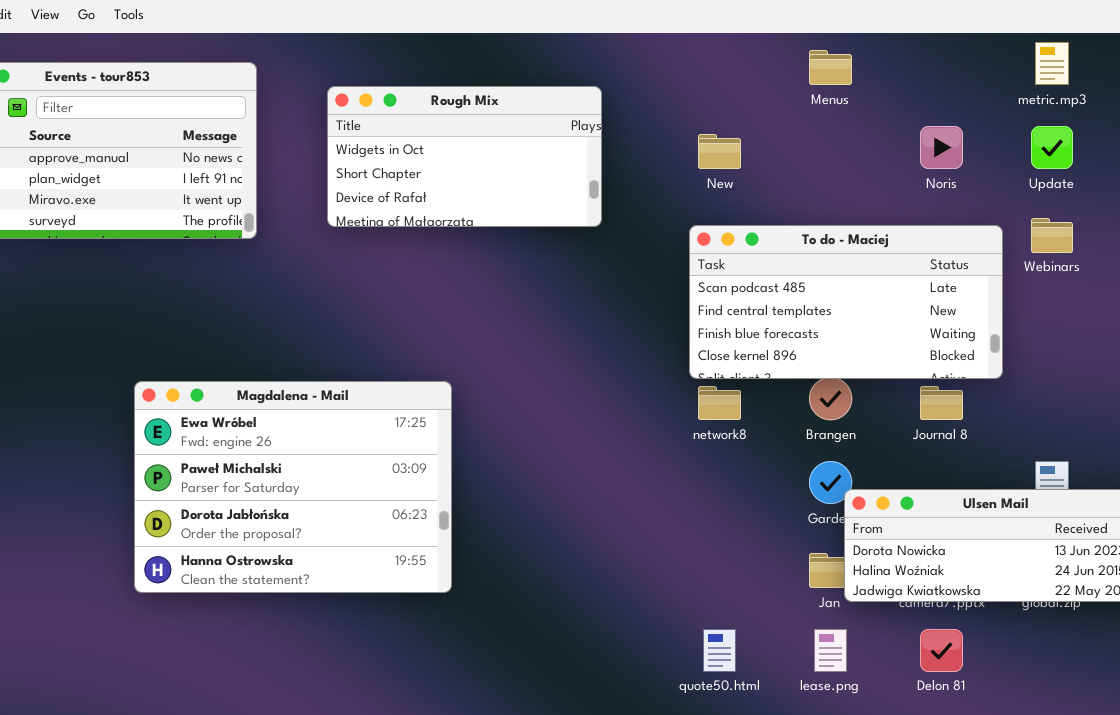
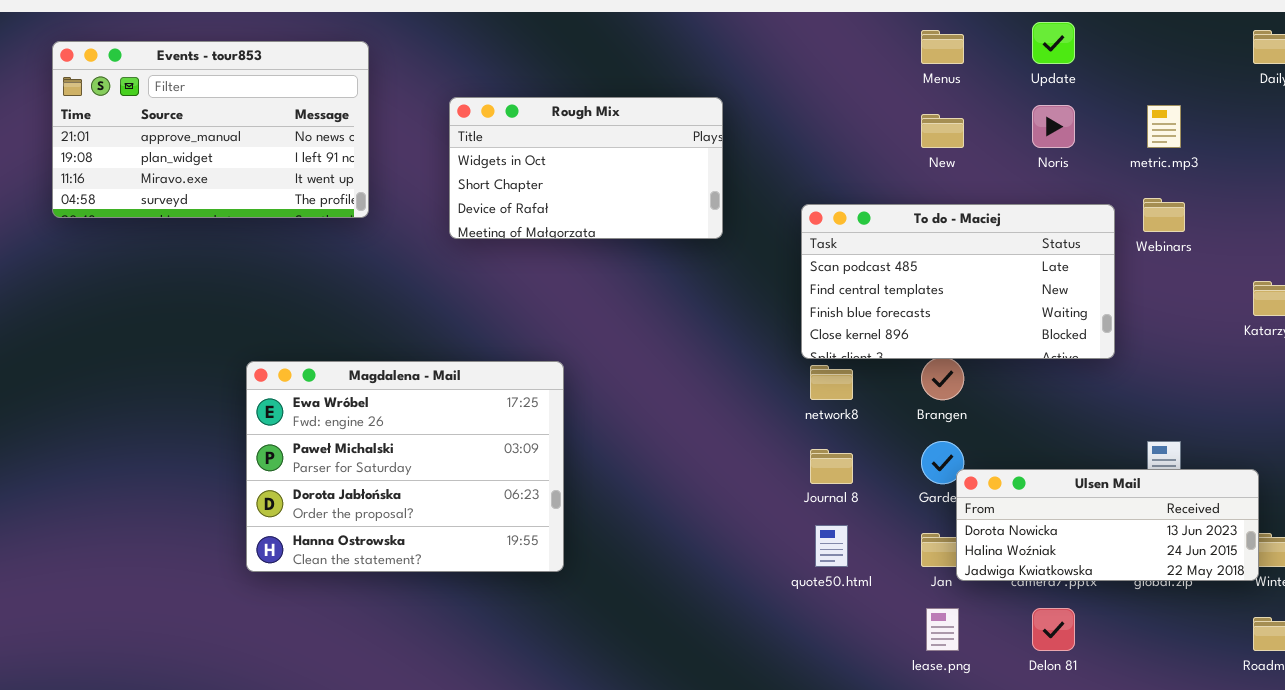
metric.mp3: [1035,42,1069,85] -> [1147,105,1181,148], moved
Rough Mix: [327,86,602,227] -> [449,97,723,239], moved
Update: [1031,126,1073,169] -> [1032,22,1075,64], moved
New: [698,134,741,169] -> [921,114,964,148], moved
Journal 8: [920,386,963,420] -> [810,449,853,484], moved
quote50.html: [703,629,736,672] -> [815,525,848,567], moved

